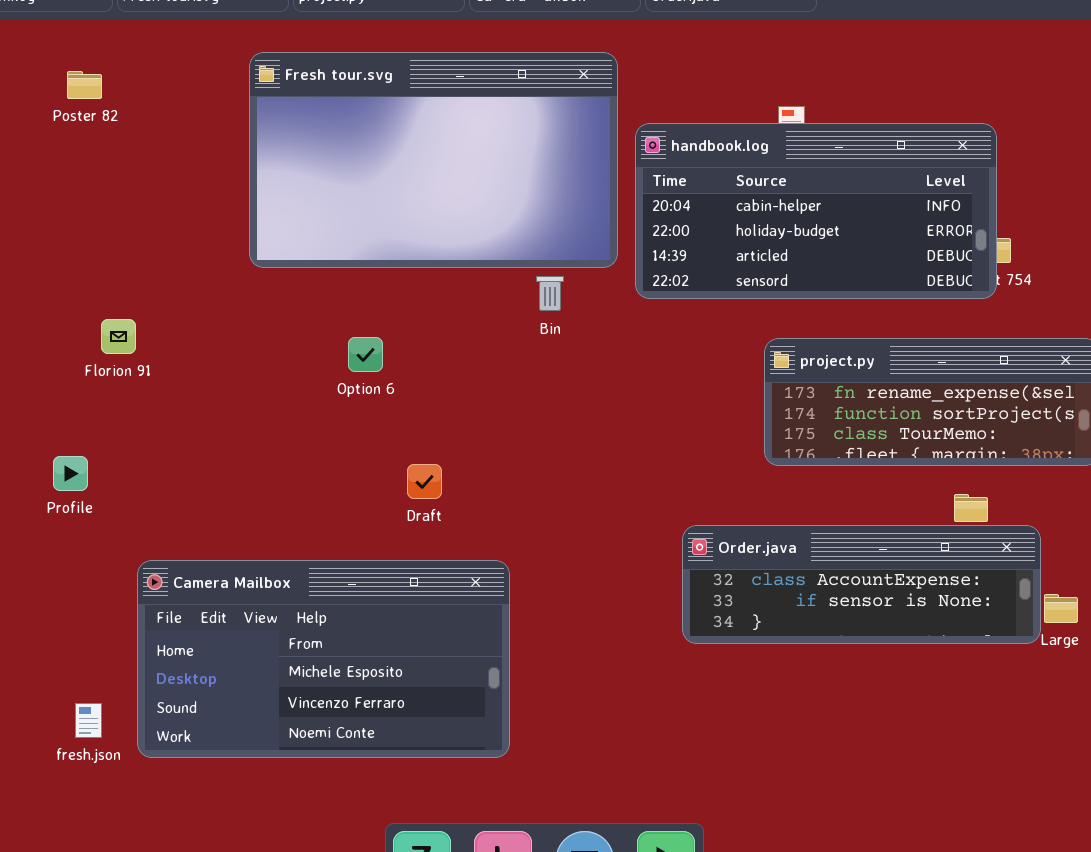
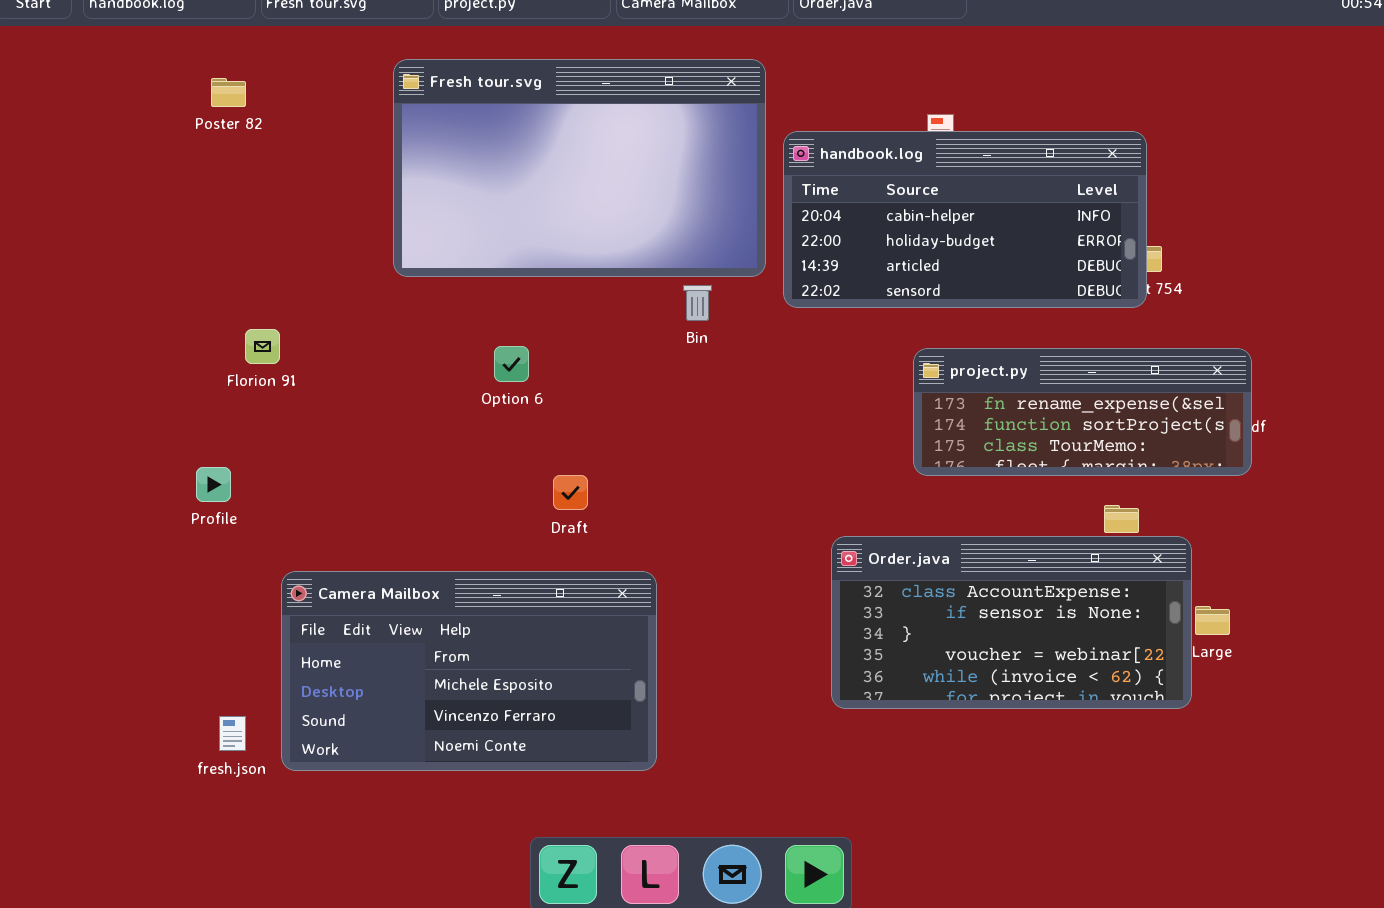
Order.java: [682,525,1041,644] -> [831,536,1192,709], resized

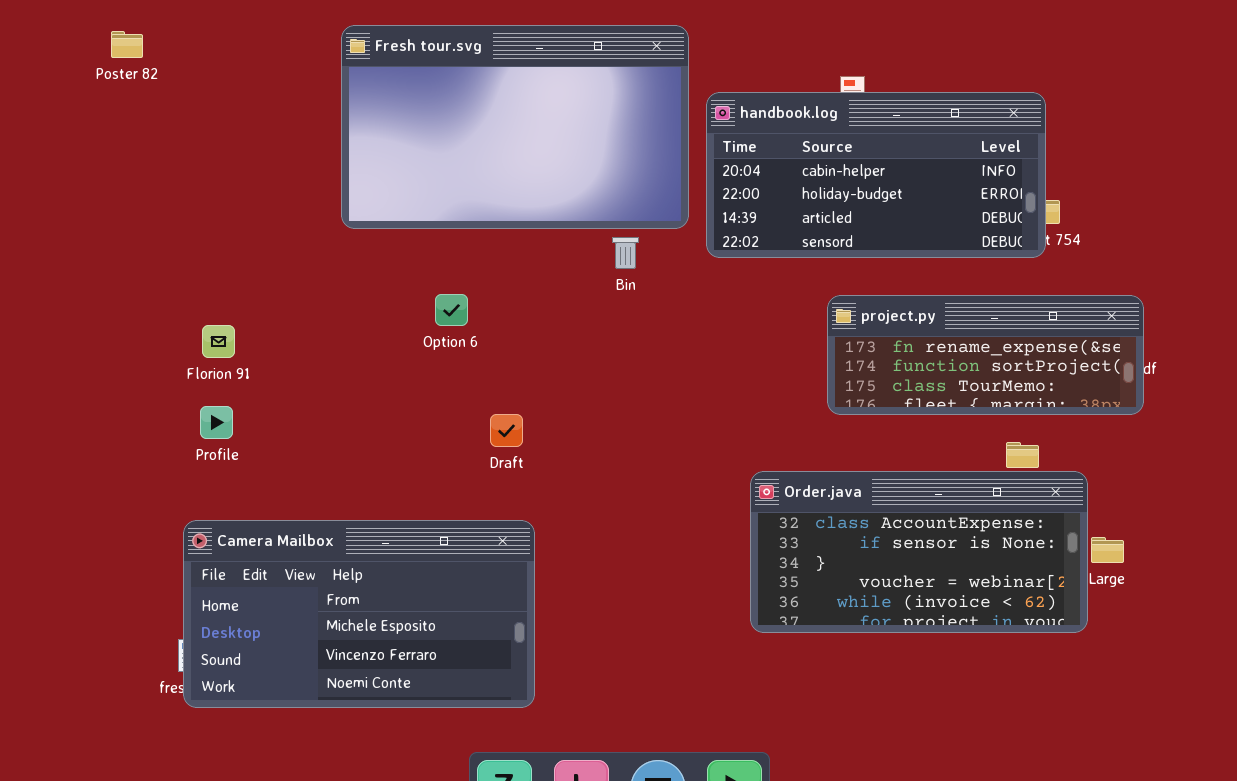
Poster 82: [211,78,246,107] -> [111,31,143,58], moved
Florion 91: [245,329,280,364] -> [202,325,235,358], moved
Profile: [196,467,231,502] -> [200,406,233,439], moved
Camera Mailbox: [281,571,657,771] -> [183,520,535,708], moved

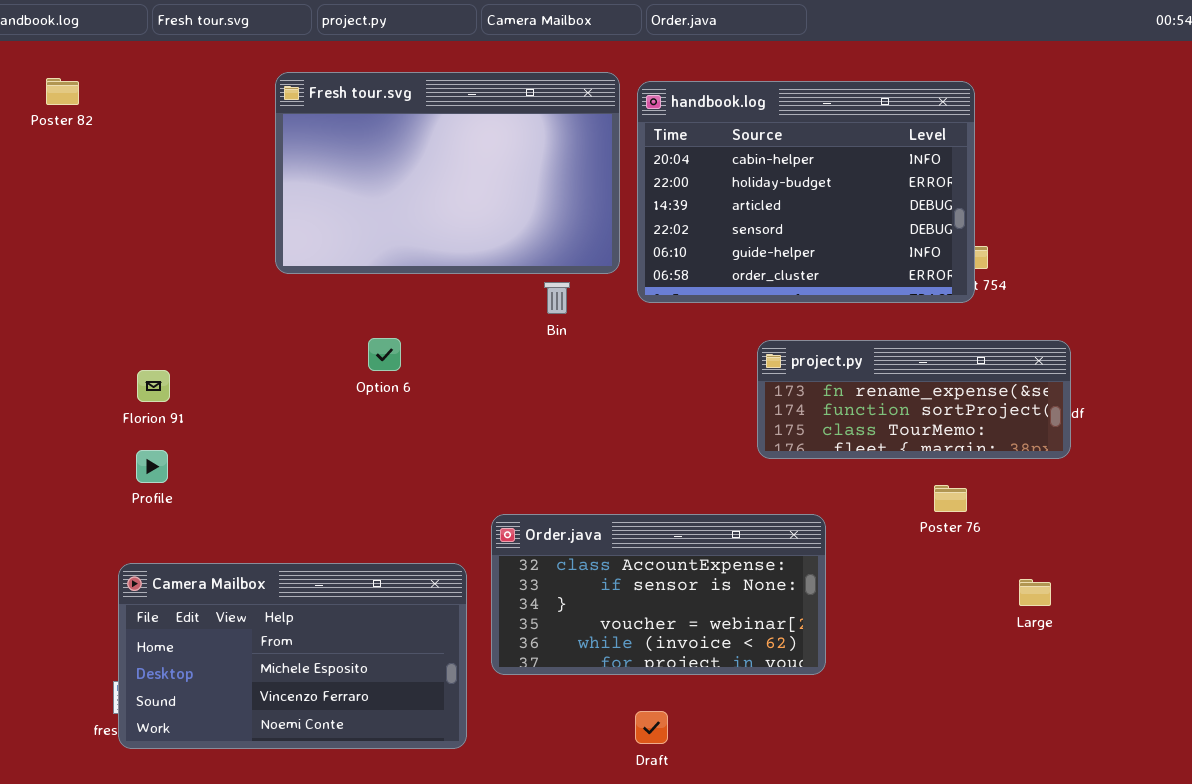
handbook.log: [706,92,1046,258] -> [637,81,975,303], resized
Draft: [490,414,523,447] -> [635,711,668,744], moved
Order.java: [750,471,1088,633] -> [491,514,826,675], moved

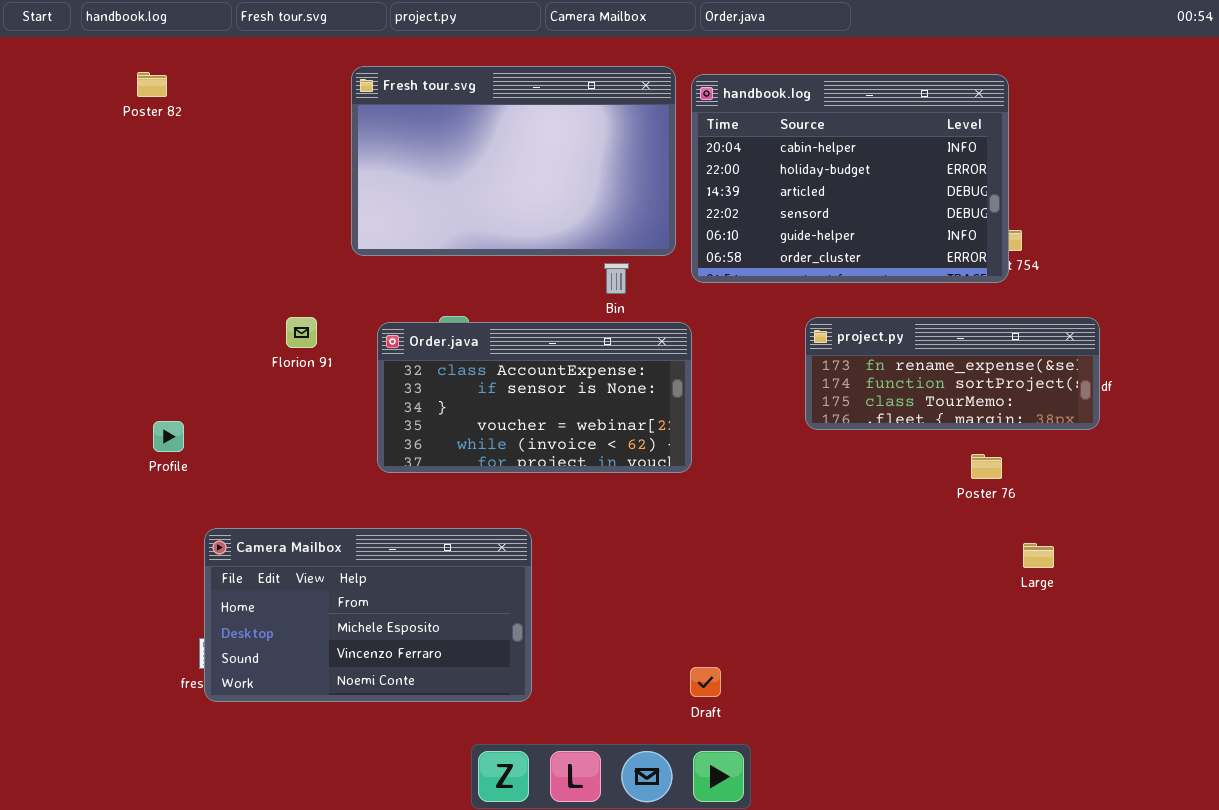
Florion 91: [137,370,170,402] -> [286,317,317,348], moved
Profile: [136,450,168,483] -> [153,421,184,452], moved
Order.java: [491,514,826,675] -> [377,322,692,473], moved
Large: [1019,579,1051,606] -> [1023,543,1054,568], moved

